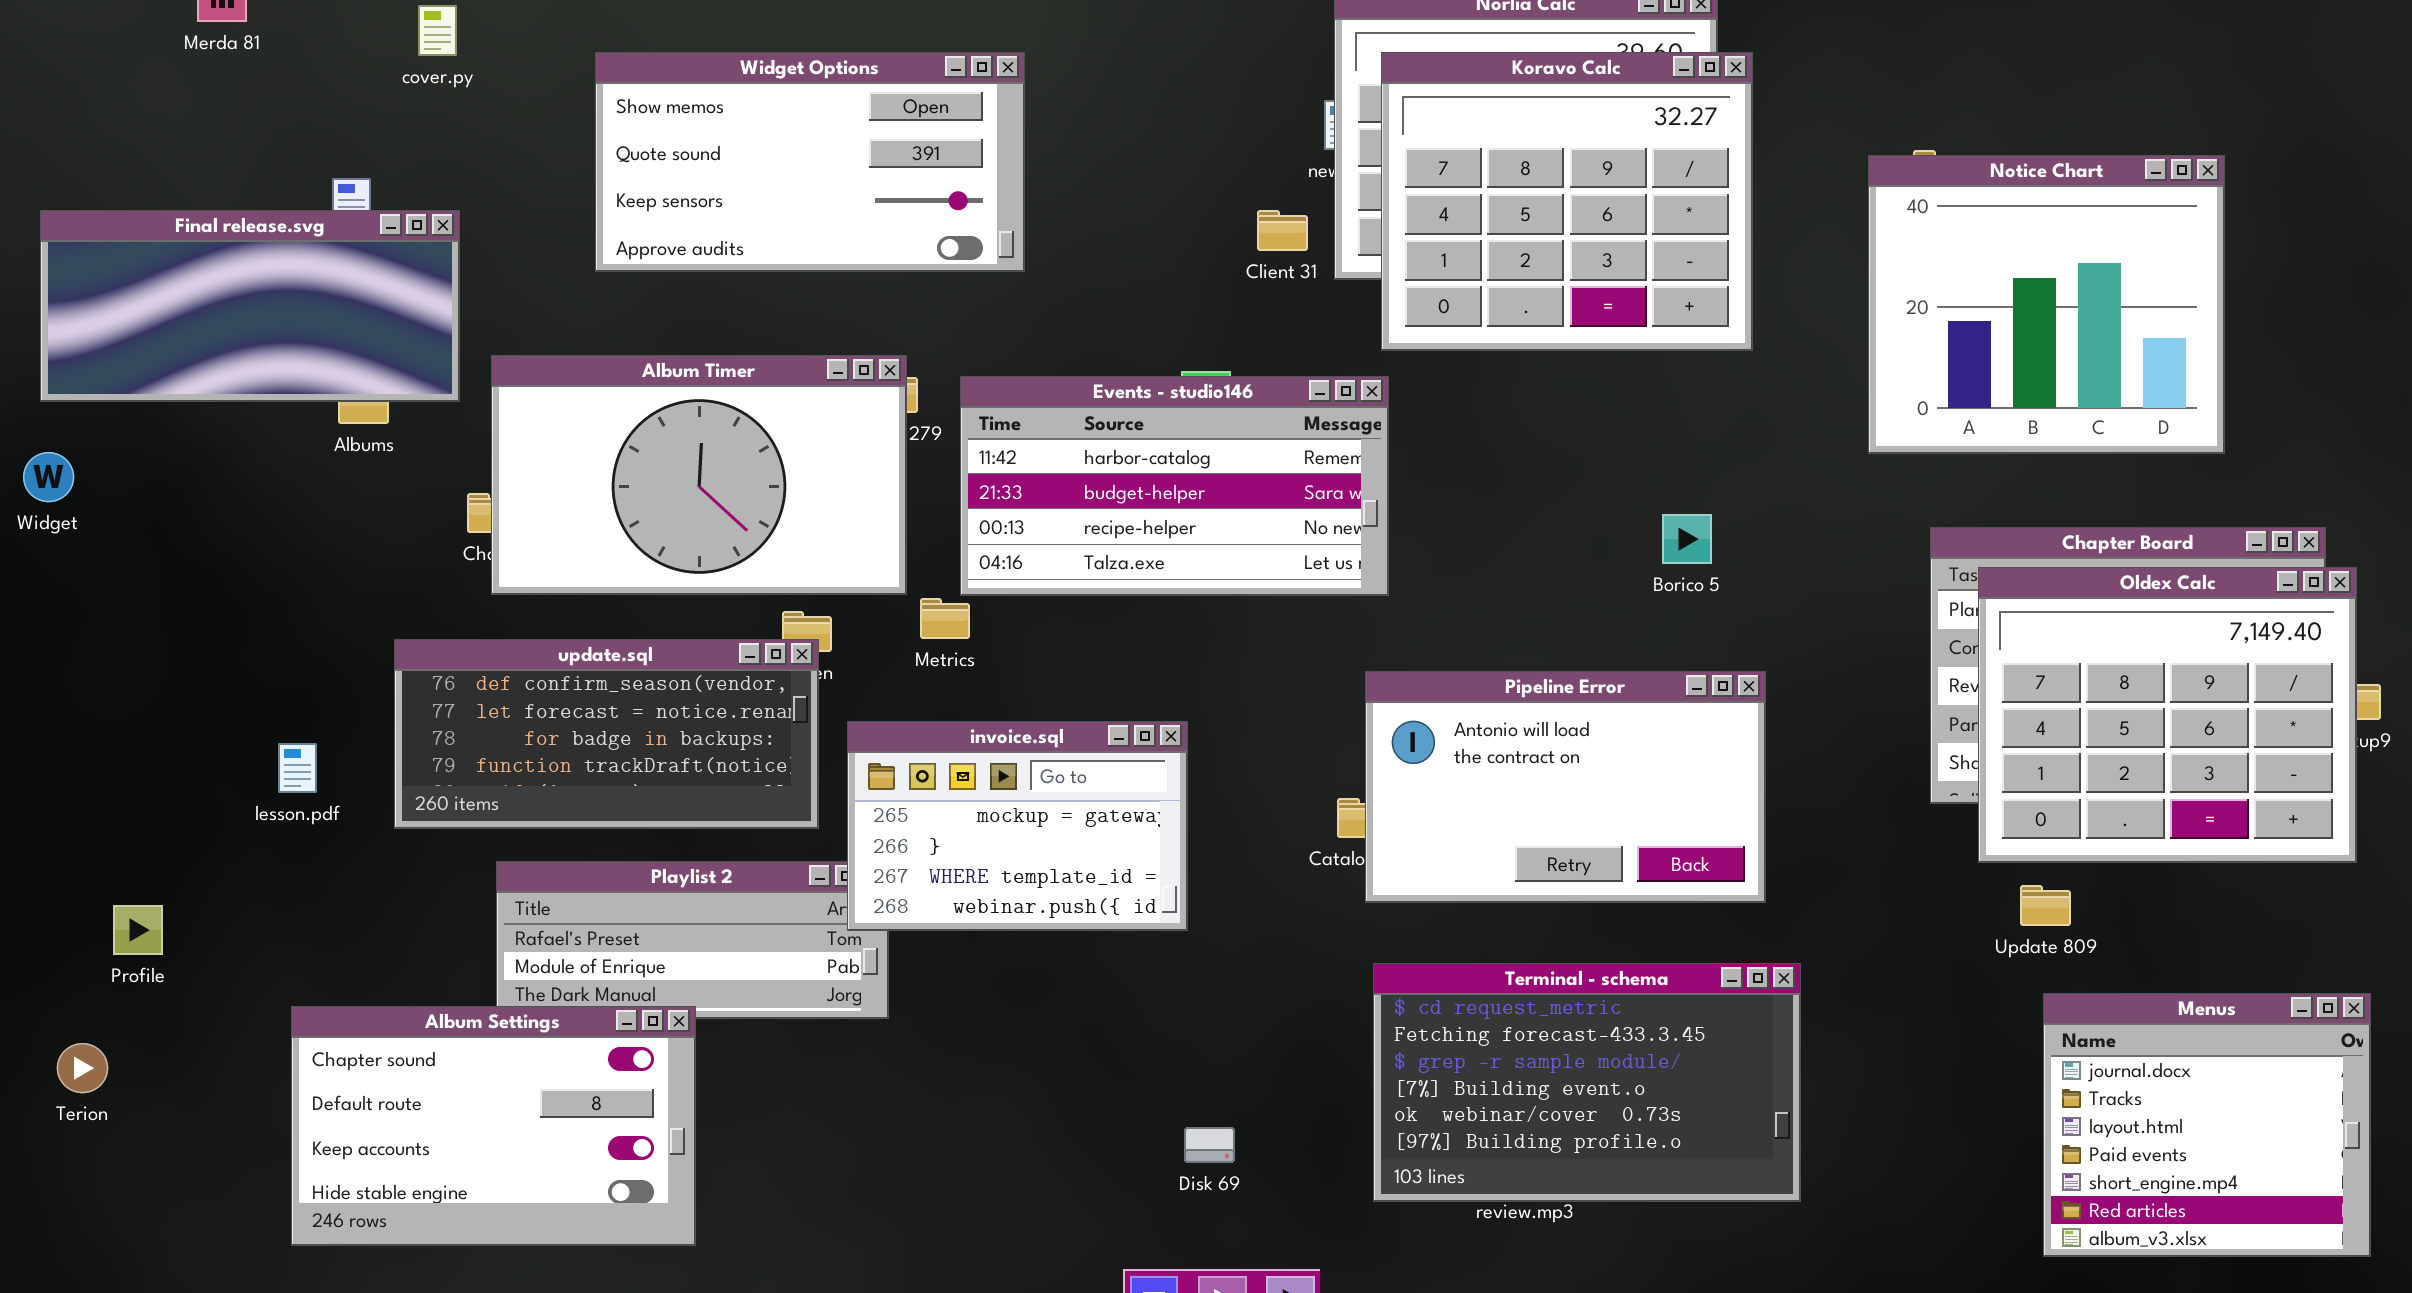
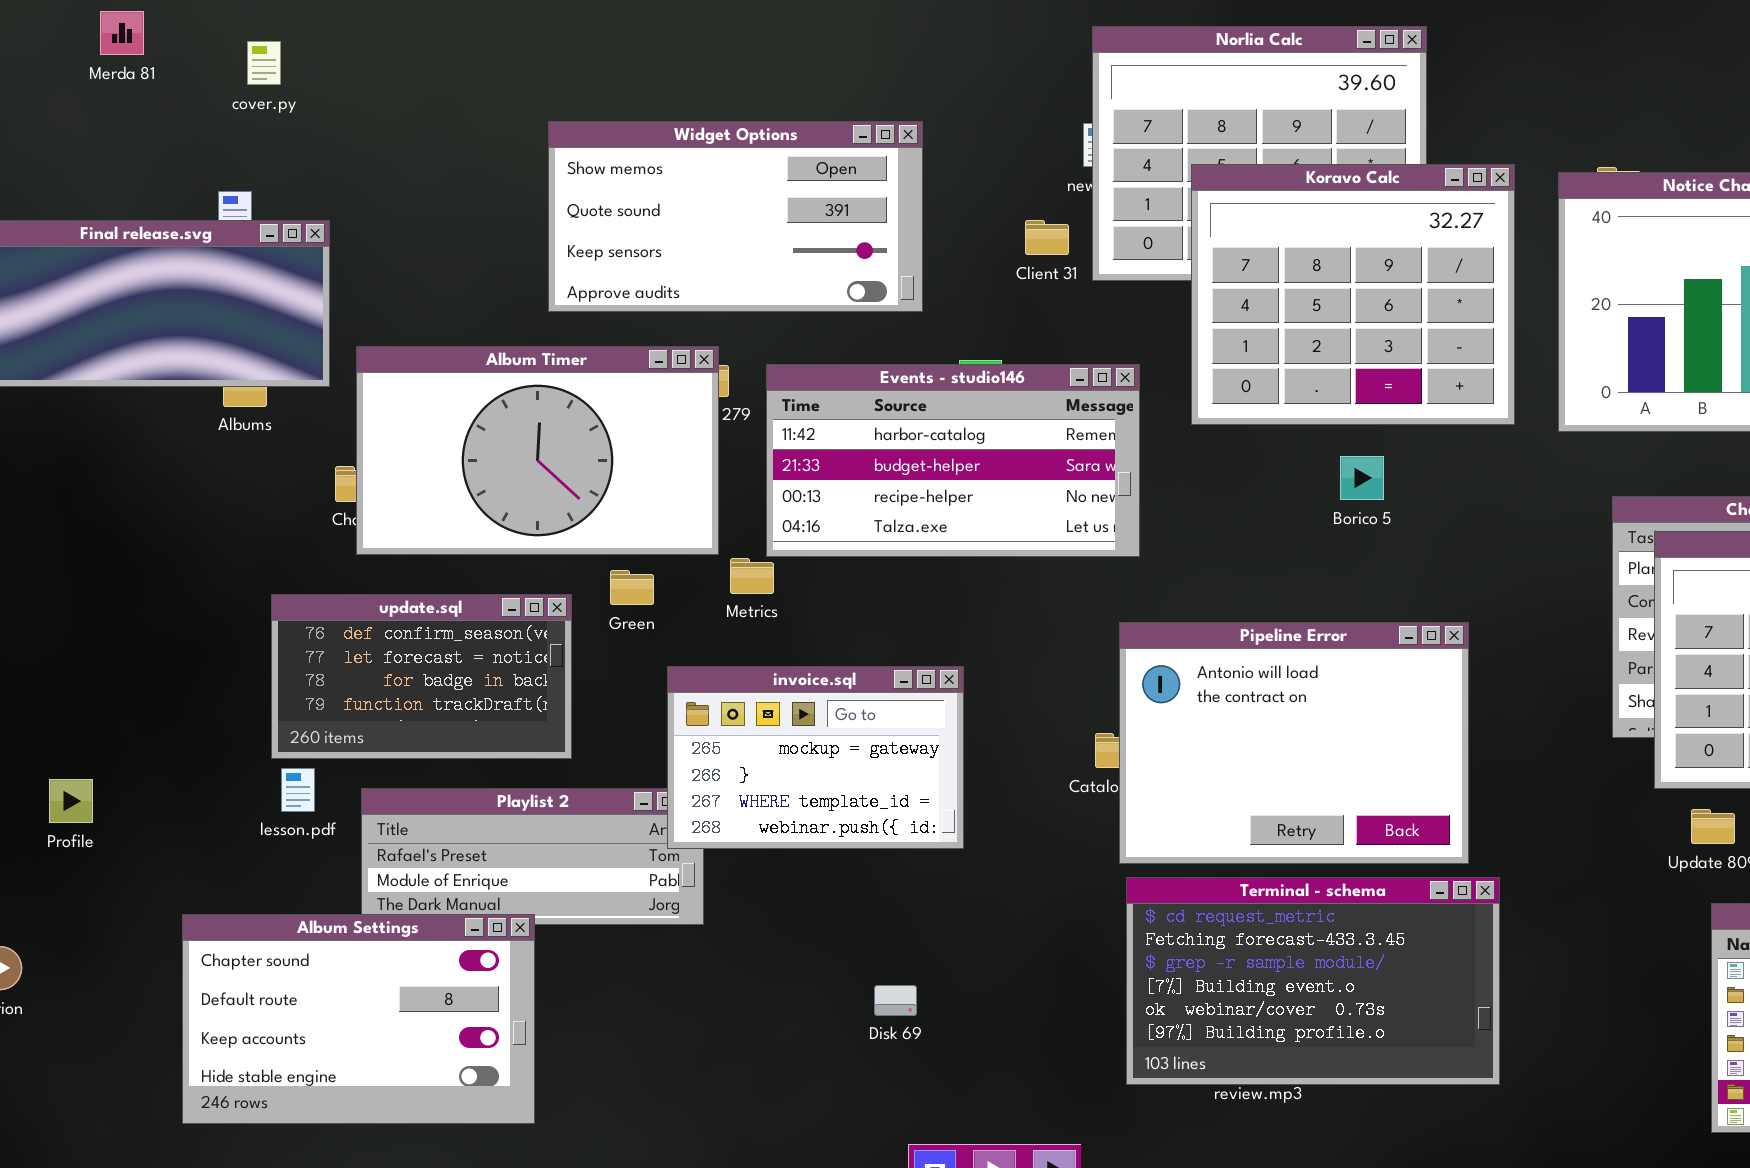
cover.py: [418,5,457,56] -> [247,41,281,85], moved
Widget Options: [595,52,1025,272] -> [548,121,923,312], moved
Koravo Calc: [1381,52,1753,351] -> [1191,164,1515,425], moved
Borico 5: [1662,514,1712,564] -> [1340,456,1384,500], moved
update.sql: [394,639,819,829] -> [271,594,572,759], resized
Pipeline Error: [1365,671,1766,903] -> [1119,622,1469,864], resized
lesson.pdf: [278,743,317,793] -> [281,768,315,812], moved
Profile: [113,905,163,955] -> [49,779,93,823], moved
Disk 69: [1184,1127,1235,1163] -> [874,985,917,1016], moved

